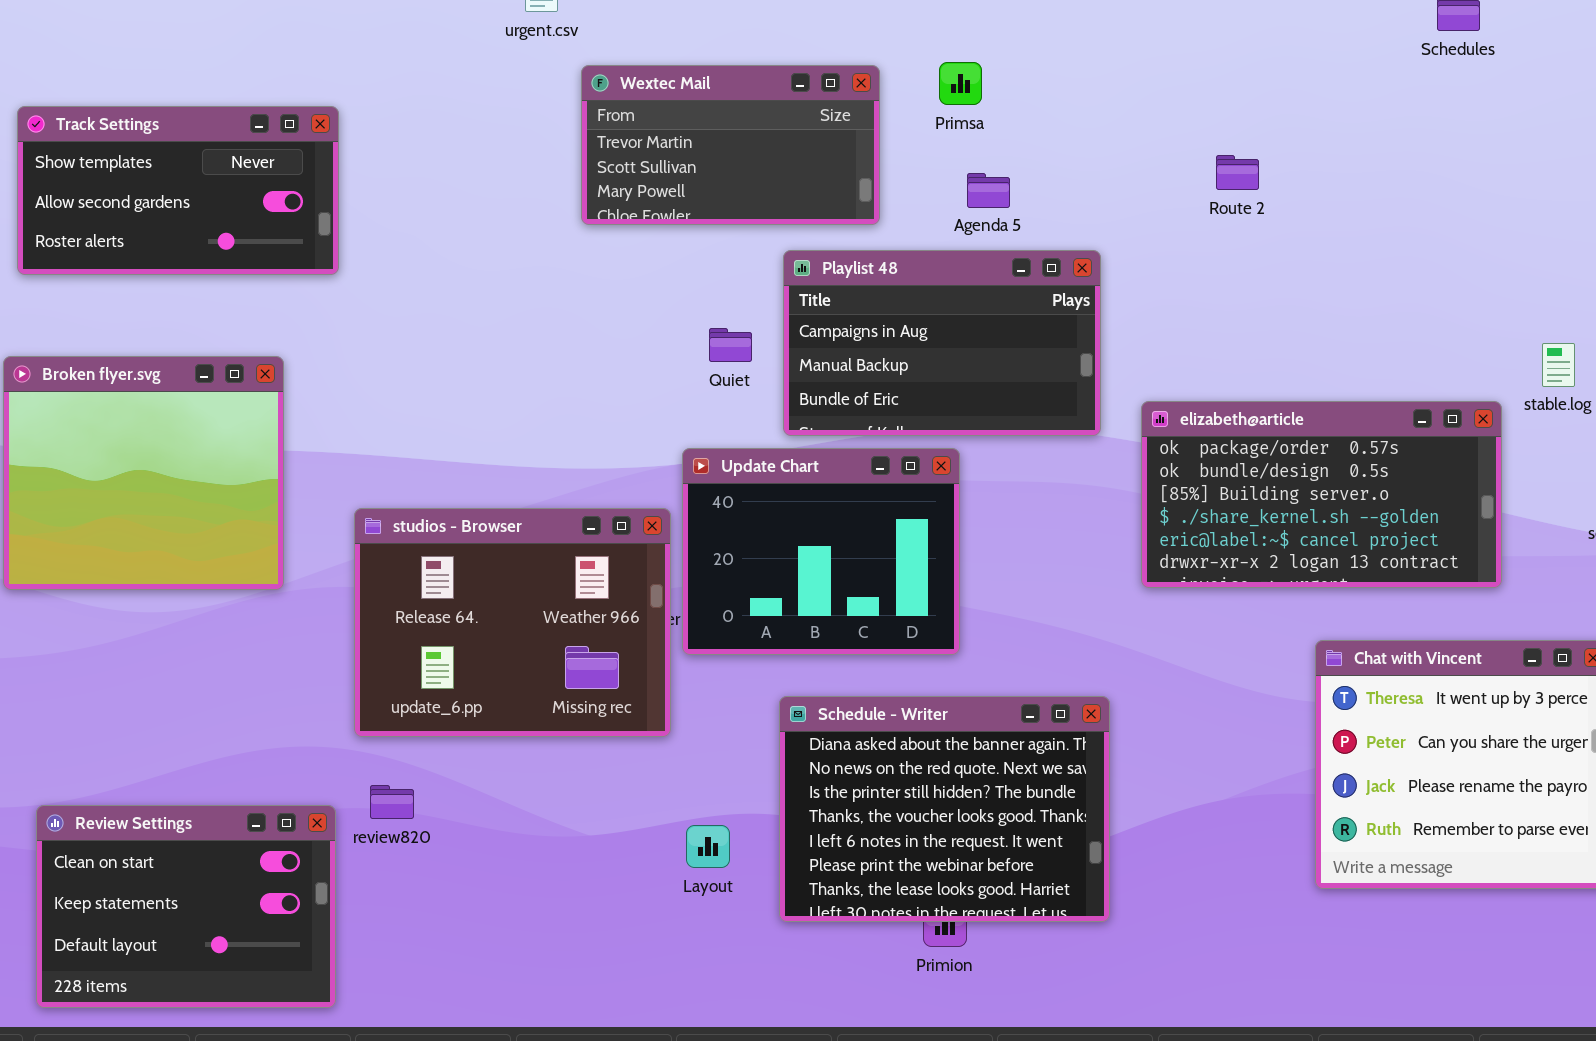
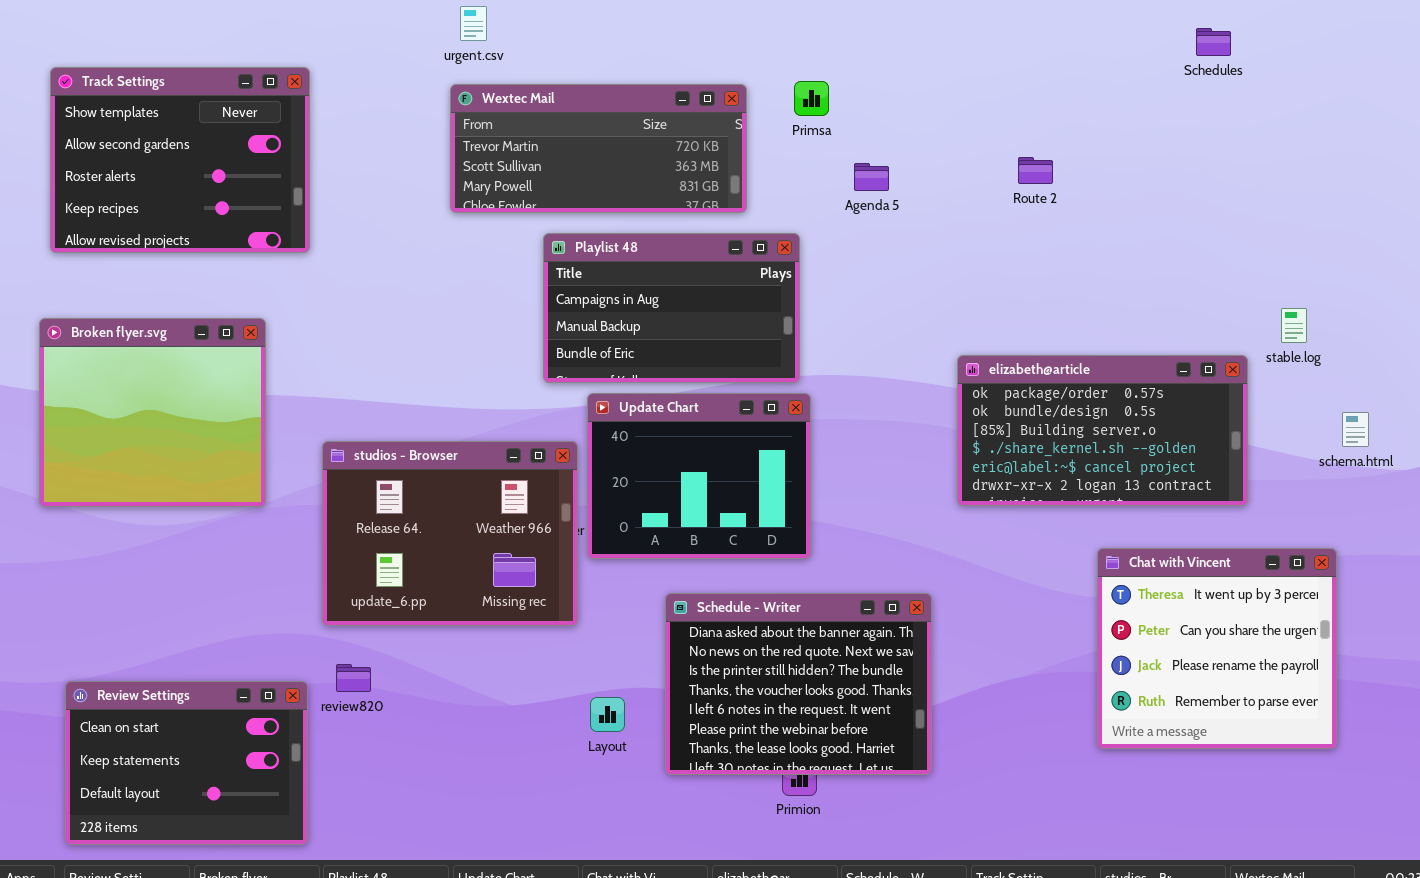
Wextec Mail: [581,65,880,225] -> [450,84,747,213], resized
Track Settings: [17,106,339,275] -> [50,67,310,253], resized
Agenda 5: [967,173,1010,208] -> [854,163,889,191], moved
Playlist 48: [783,250,1101,436] -> [543,233,800,383], moved

